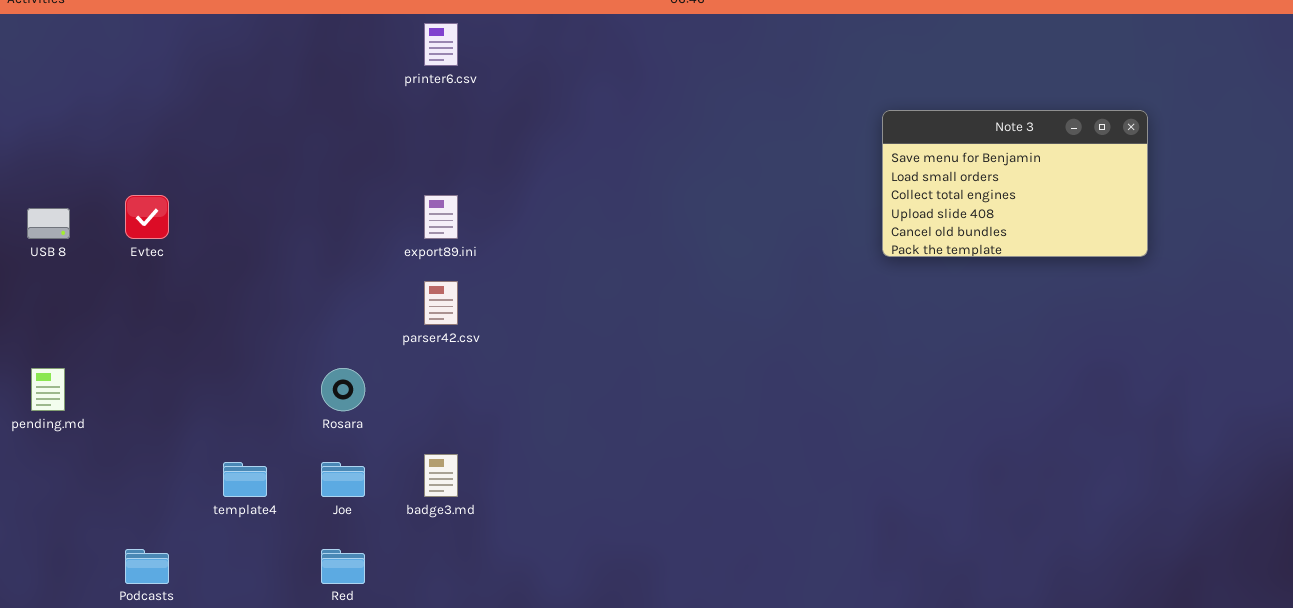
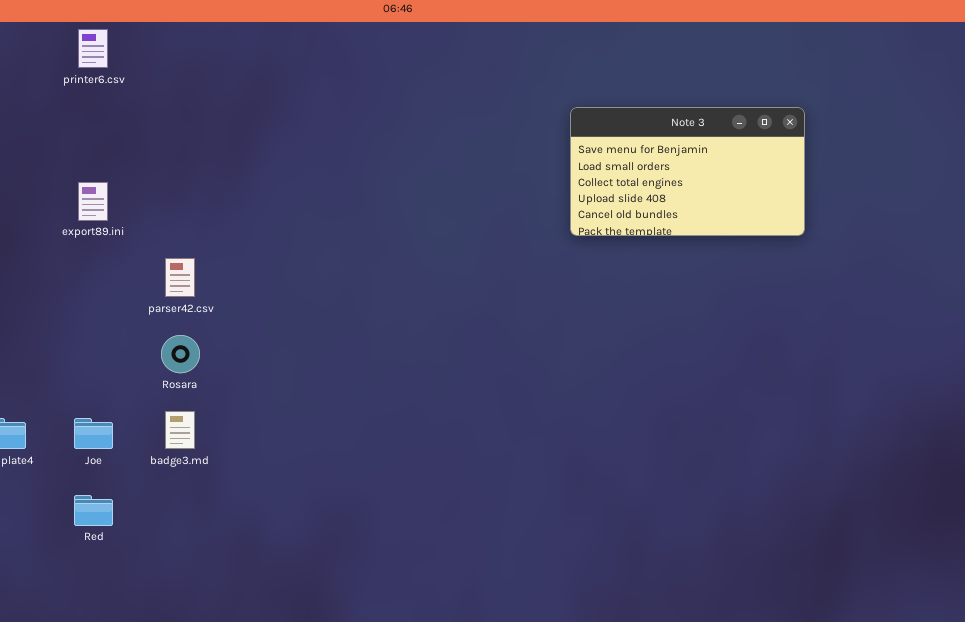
printer6.csv: [424,23,458,66] -> [78,29,108,68], moved
export89.ini: [424,195,458,239] -> [78,182,108,221], moved
Rosara: [321,368,365,411] -> [161,335,200,373], moved

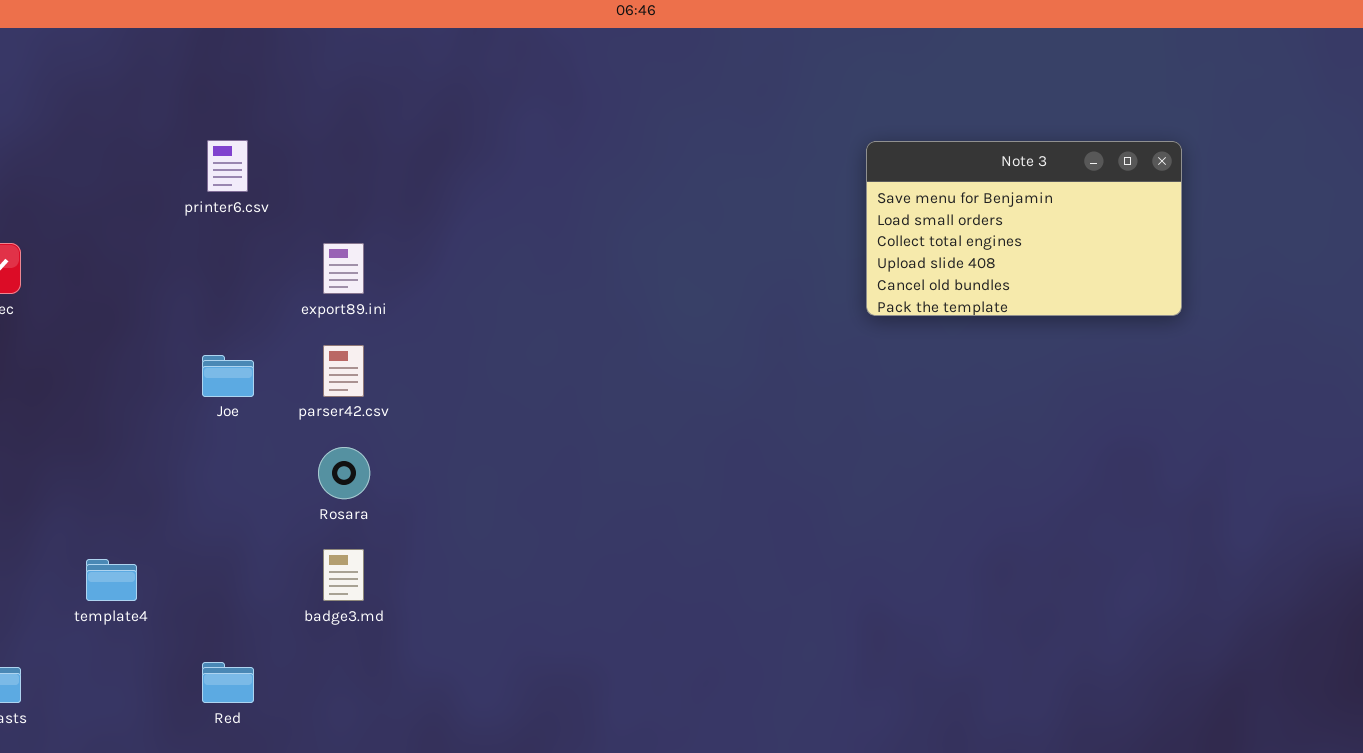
printer6.csv: [78,29,108,68] -> [207,140,248,192], moved
export89.ini: [78,182,108,221] -> [323,243,364,294], moved
Joe: [74,418,113,449] -> [202,355,254,397], moved

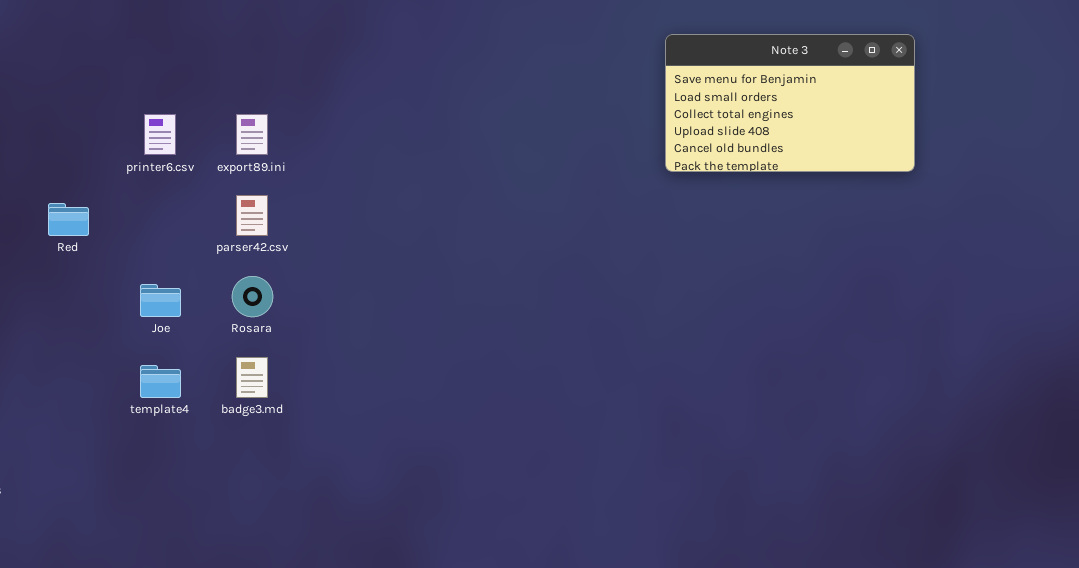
printer6.csv: [207,140,248,192] -> [144,114,176,155], moved
Joe: [202,355,254,397] -> [140,284,181,317], moved
template4: [86,559,137,601] -> [140,365,181,398], moved
Red: [202,662,254,703] -> [48,203,89,236], moved

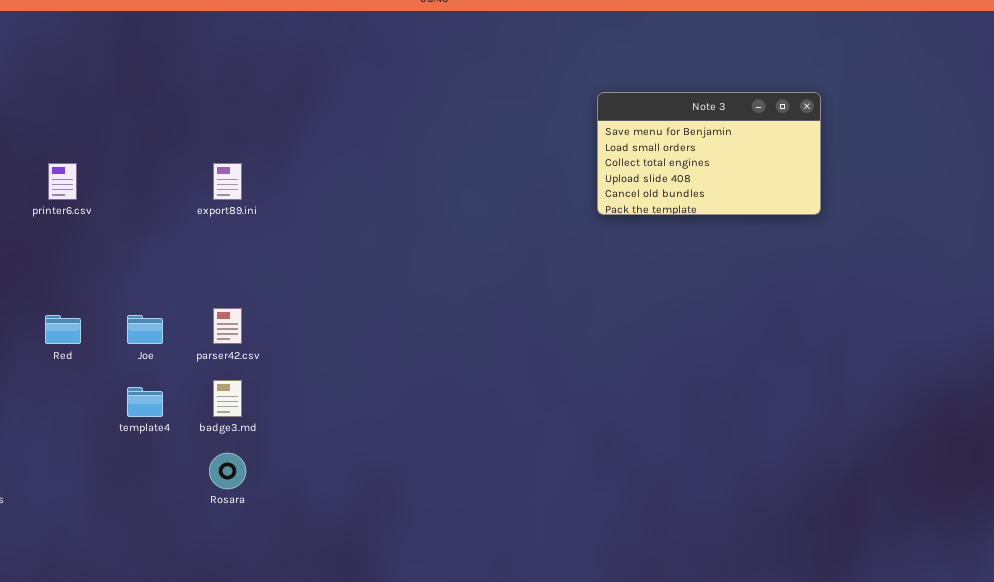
printer6.csv: [144,114,176,155] -> [48,163,77,200], moved
parser42.csv: [236,195,268,236] -> [213,308,242,344], moved
Red: [48,203,89,236] -> [45,315,81,344], moved
Rosara: [232,276,273,317] -> [209,453,246,489], moved

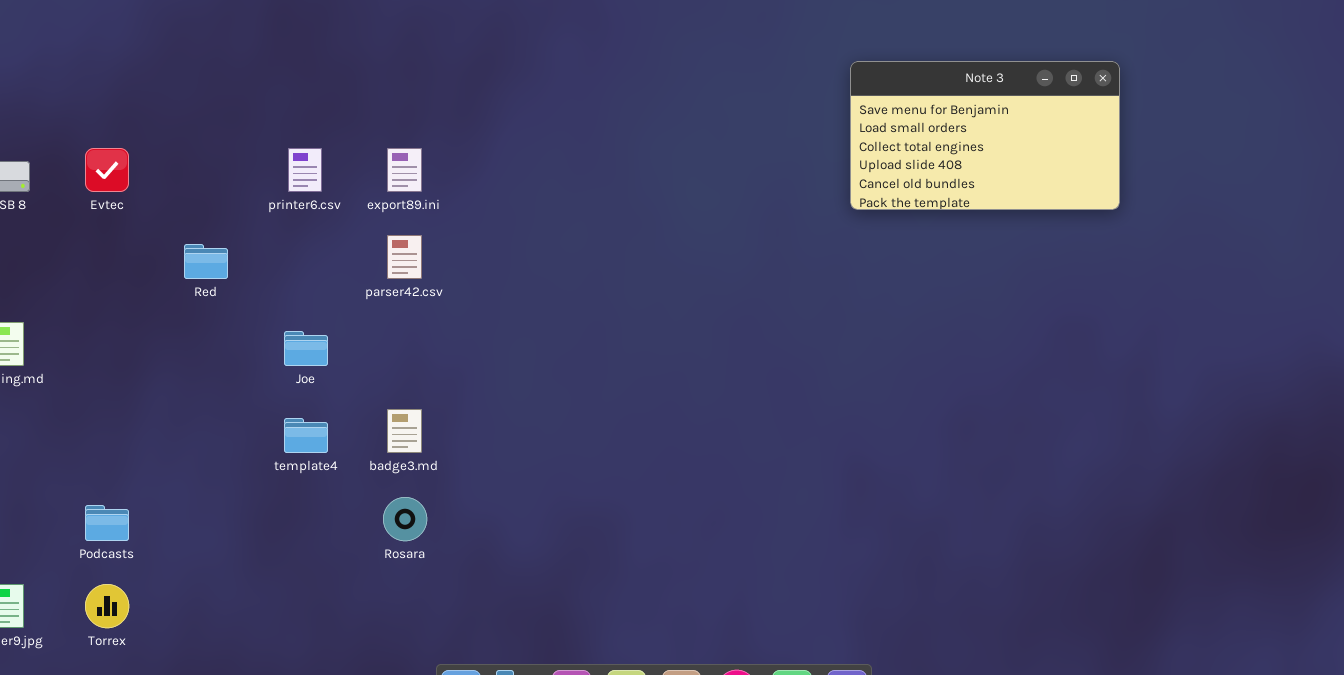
printer6.csv: [48,163,77,200] -> [288,148,322,192], moved
parser42.csv: [213,308,242,344] -> [387,235,422,279], moved
Red: [45,315,81,344] -> [184,244,228,279], moved

